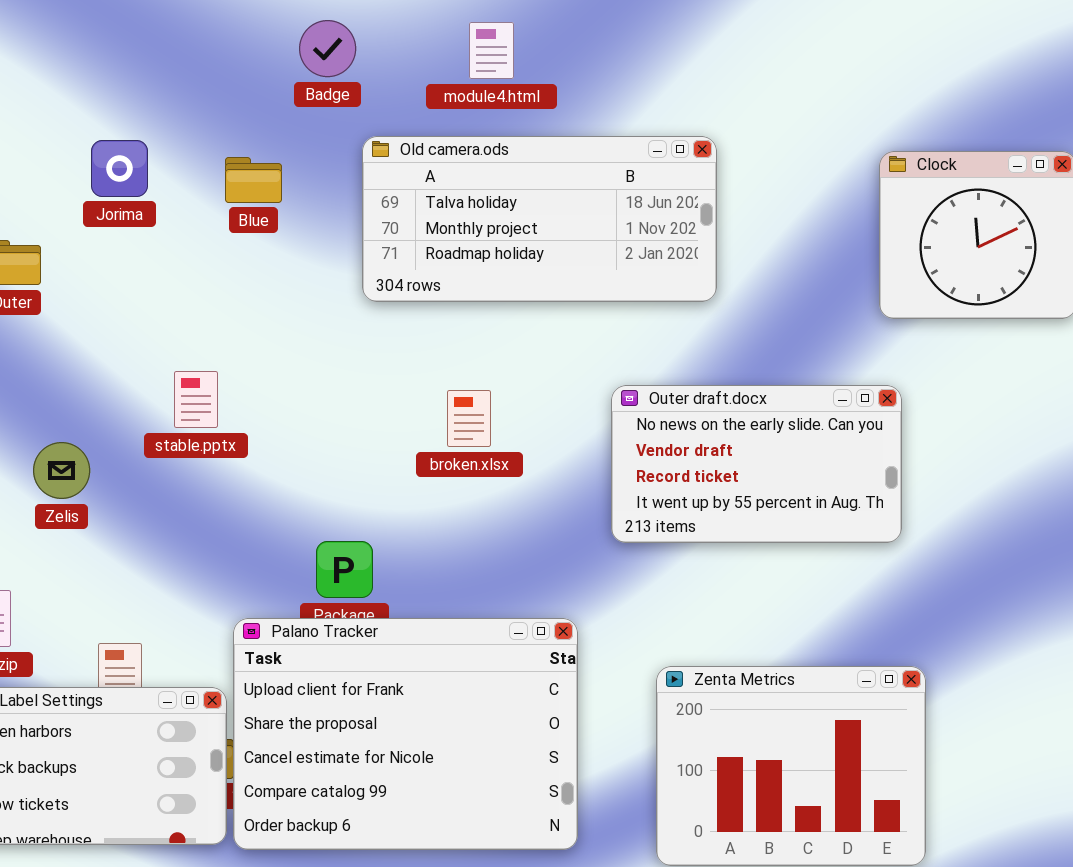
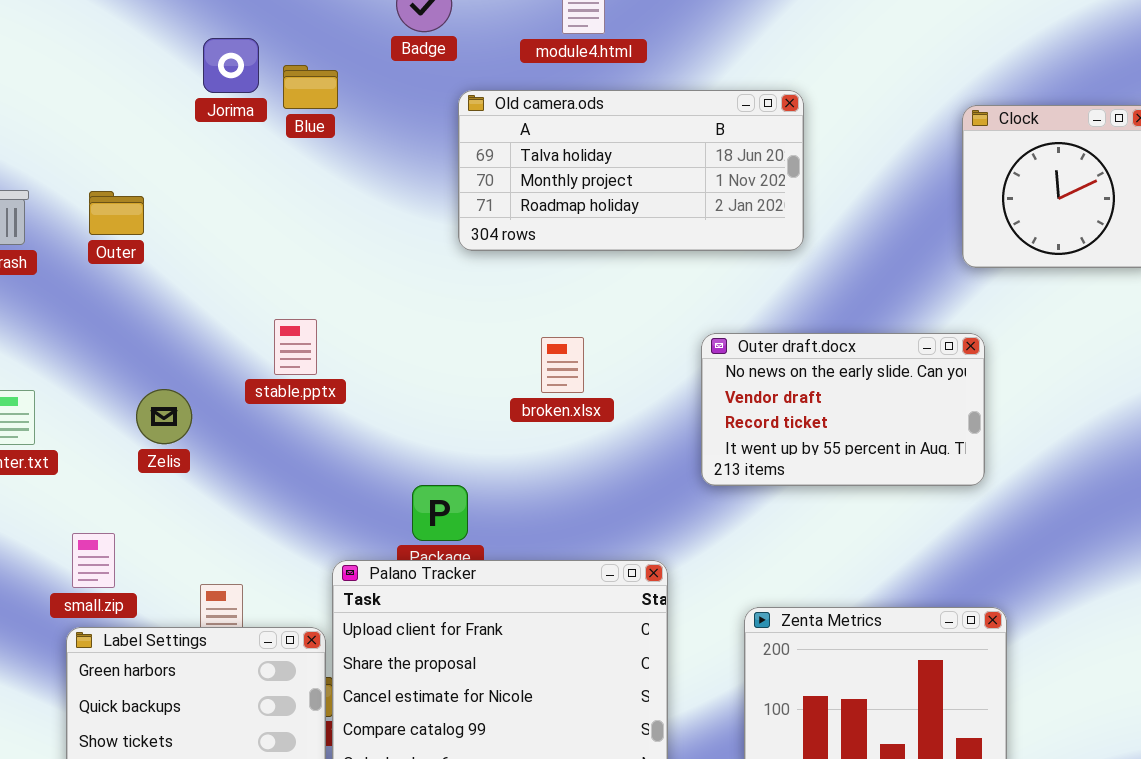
Jorima: [91,140,148,197] -> [203,38,259,93], moved
Blue: [225,157,282,203] -> [283,65,338,109], moved

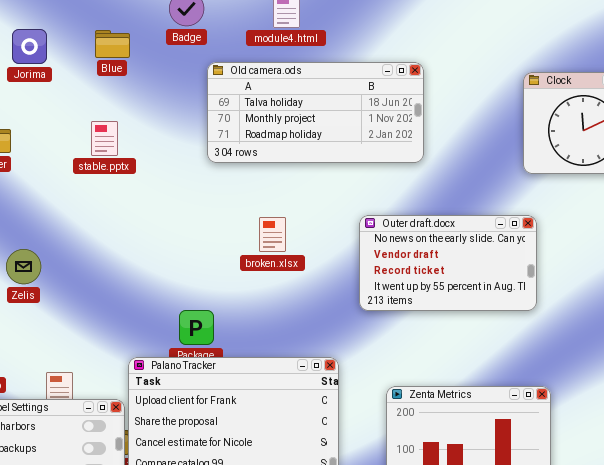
Jorima: [203,38,259,93] -> [12,29,47,64], moved
Blue: [283,65,338,109] -> [95,30,130,58], moved
stable.pptx: [274,319,317,375] -> [91,121,118,156], moved

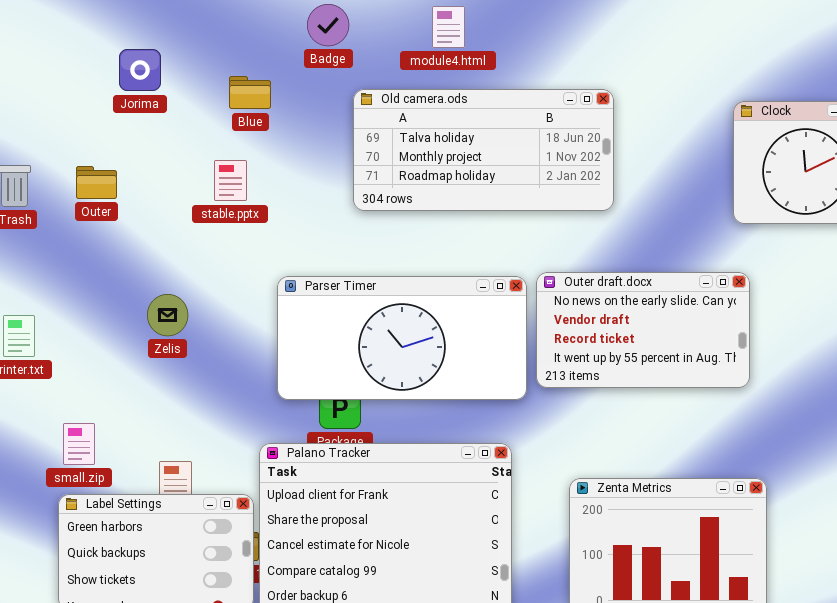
Blue: [95,30,130,58] -> [229,76,271,109], moved
Parser Timer: none -> [277,276,527,400], opened
Zelis: [6,249,41,284] -> [147,294,188,336], moved

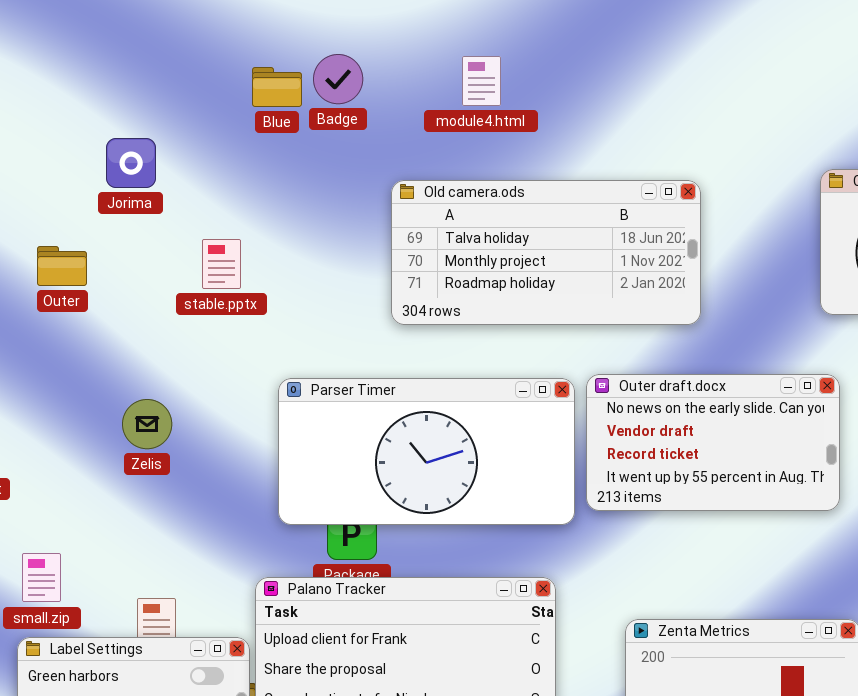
Jorima: [119,49,161,91] -> [106,138,156,188], moved
Blue: [229,76,271,109] -> [252,67,302,107], moved
Old camera.ods: [353,89,614,211] -> [391,180,701,325], moved

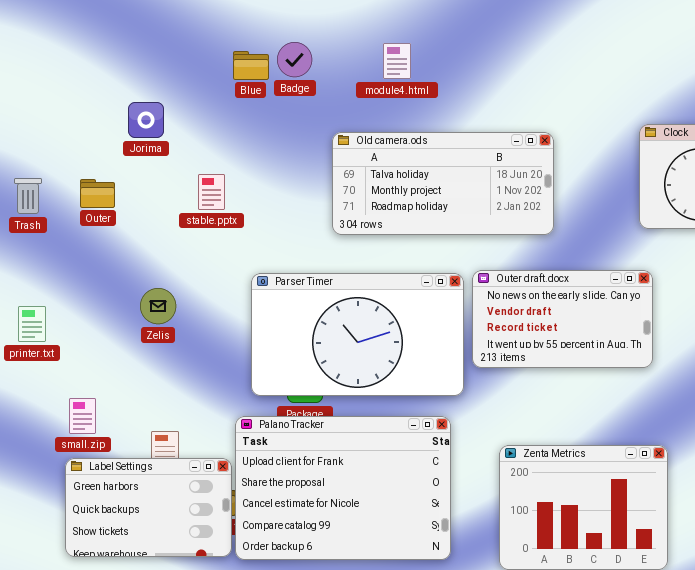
Parser Timer: [278,378,575,525] -> [251,273,464,396], resized

